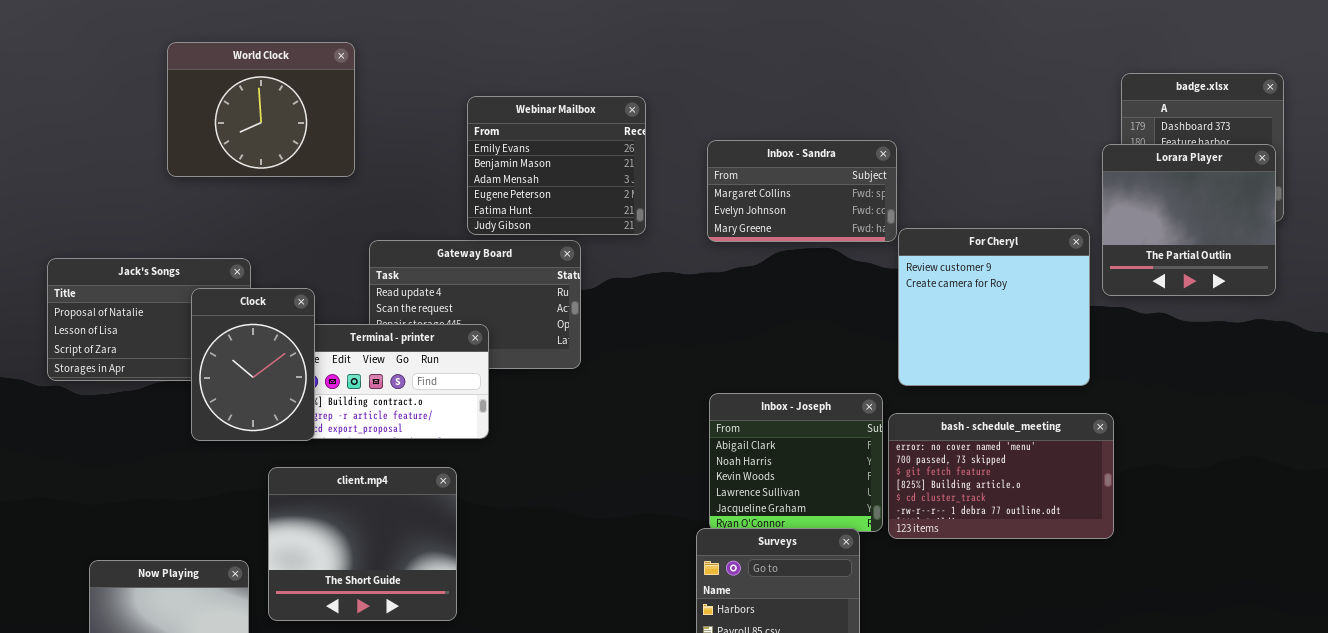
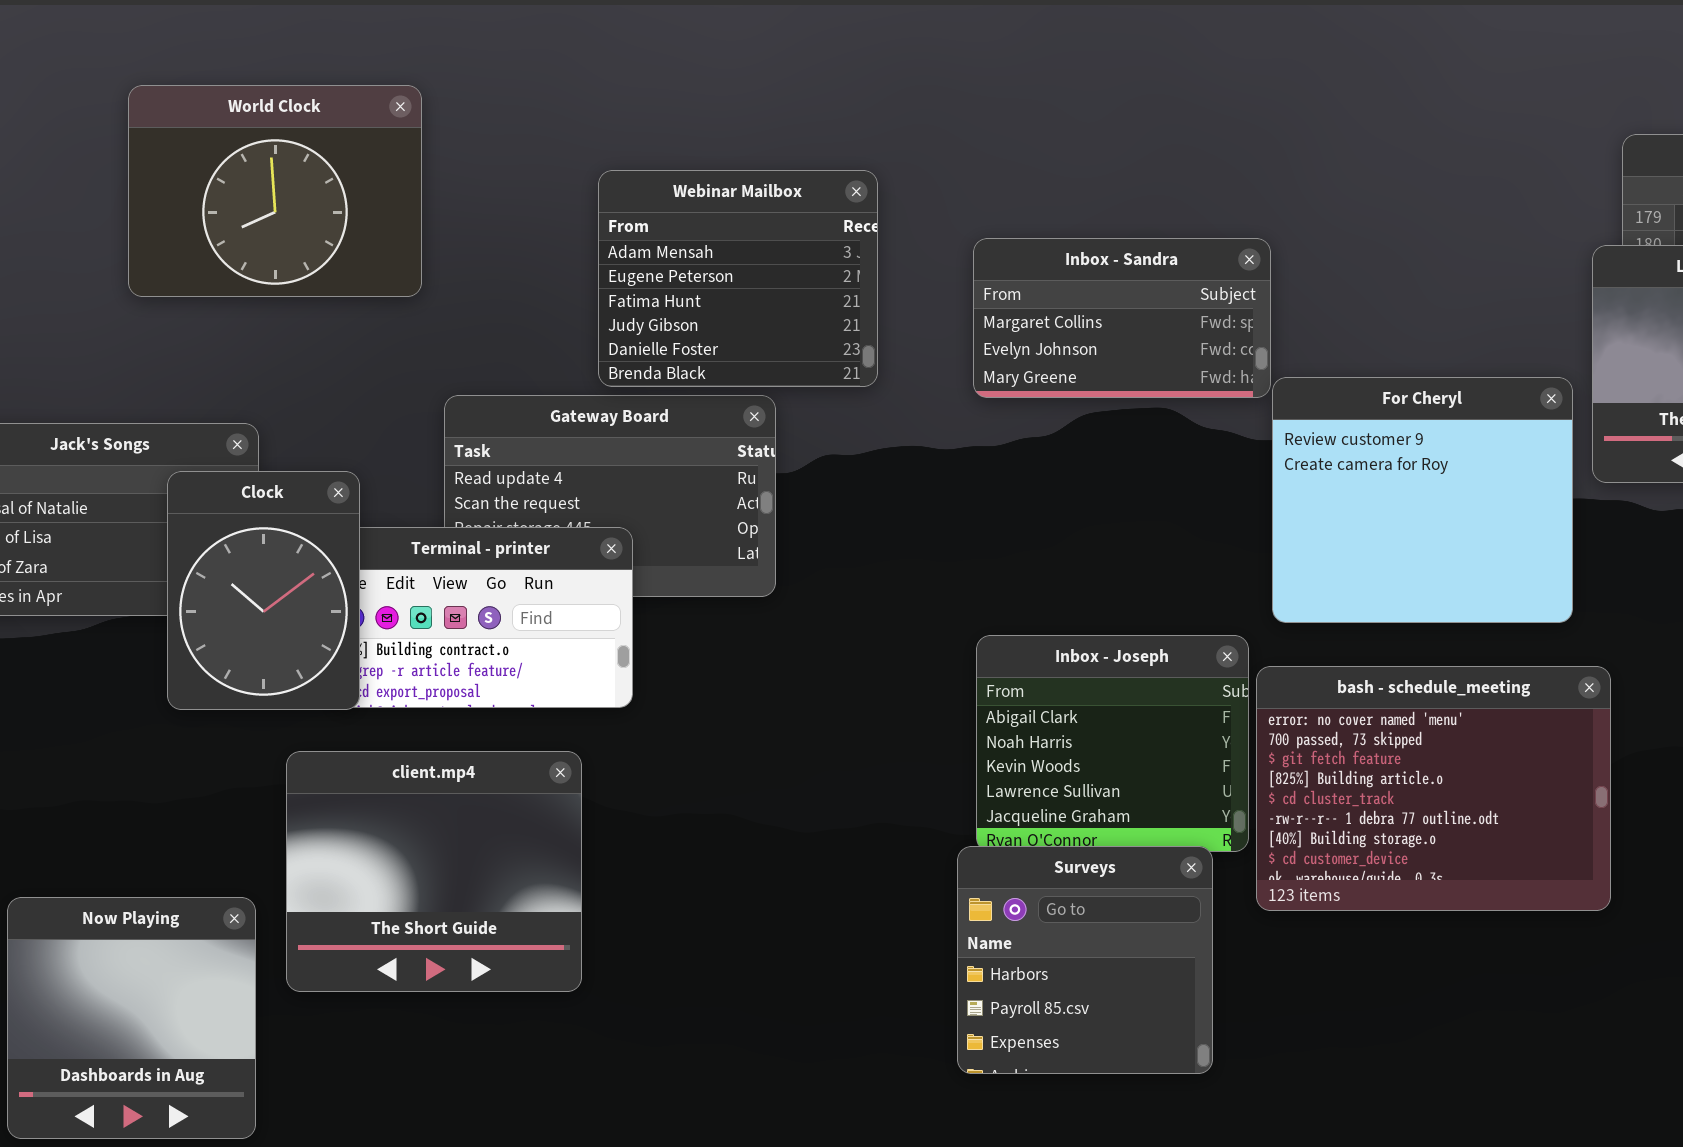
Webinar Mailbox: [467,96,646,235] -> [598,170,878,387], scrolled down 2 rows
bash - schedule_meeting: [888,413,1114,539] -> [1256,666,1611,911], resized

